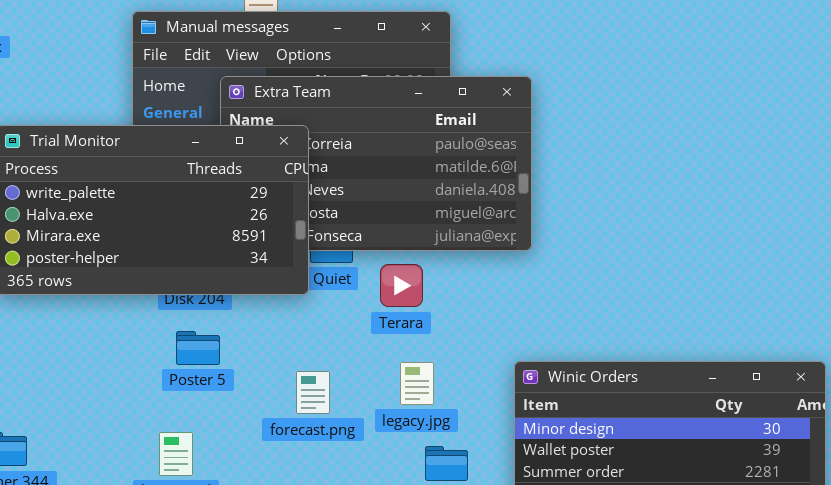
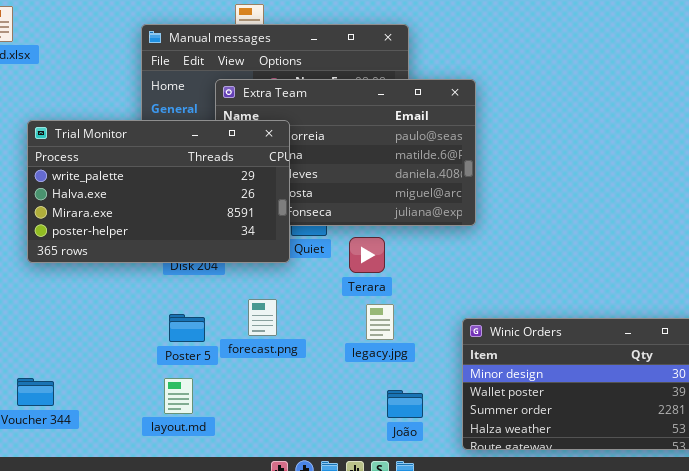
Poster 5: [176,331,220,365] -> [169,314,205,342], moved
legacy.jpg: [400,362,434,405] -> [366,304,394,340], moved
forecast.png: [296,371,330,414] -> [248,299,277,336], moved

